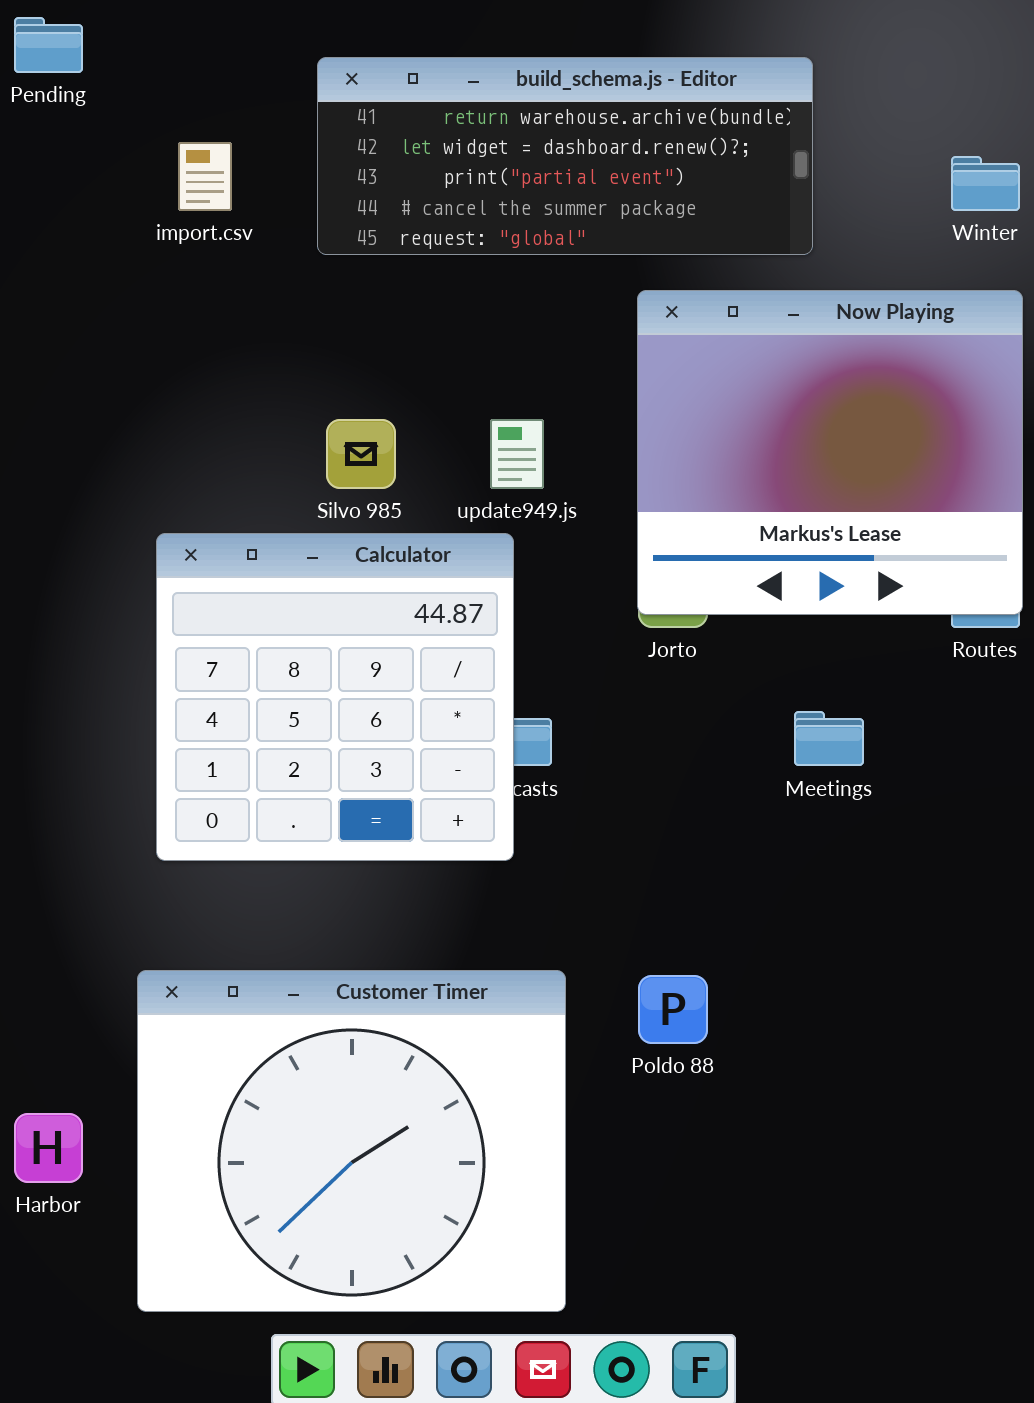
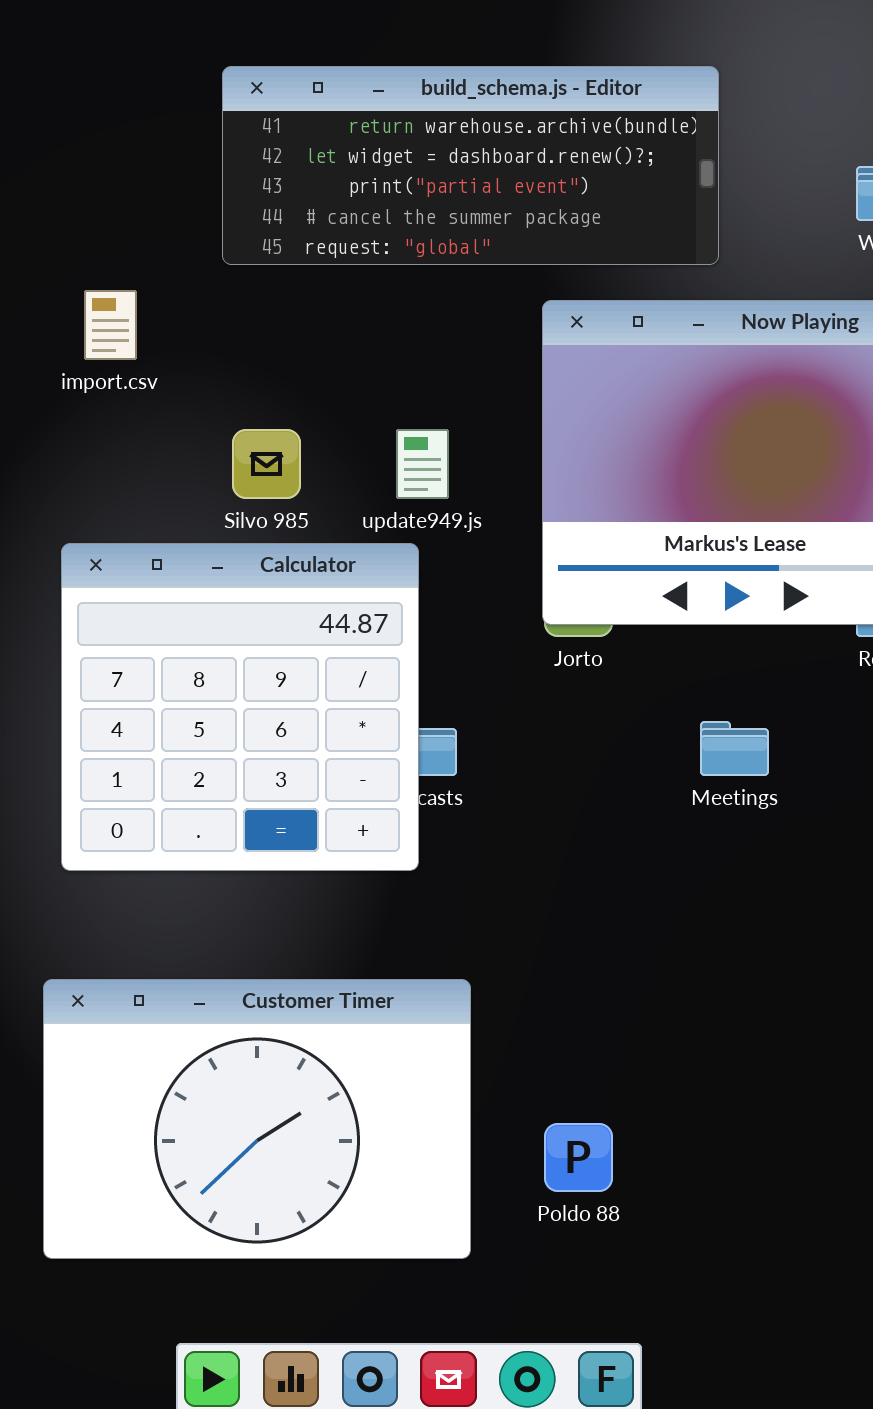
import.csv: [178,142,232,211] -> [84,290,137,360], moved
Customer Timer: [137,970,566,1312] -> [43,979,471,1259], resized
Poldo 88: [638,975,708,1044] -> [544,1123,613,1192], moved

